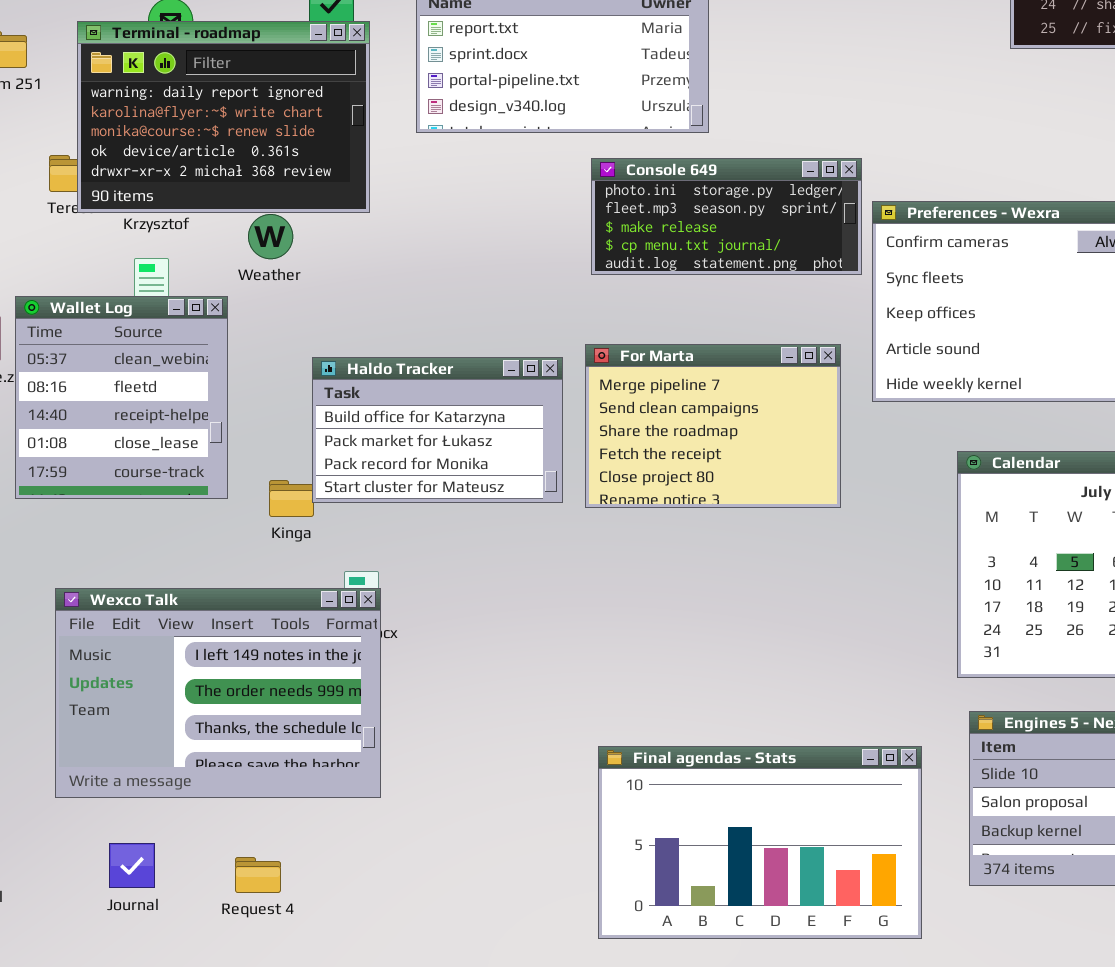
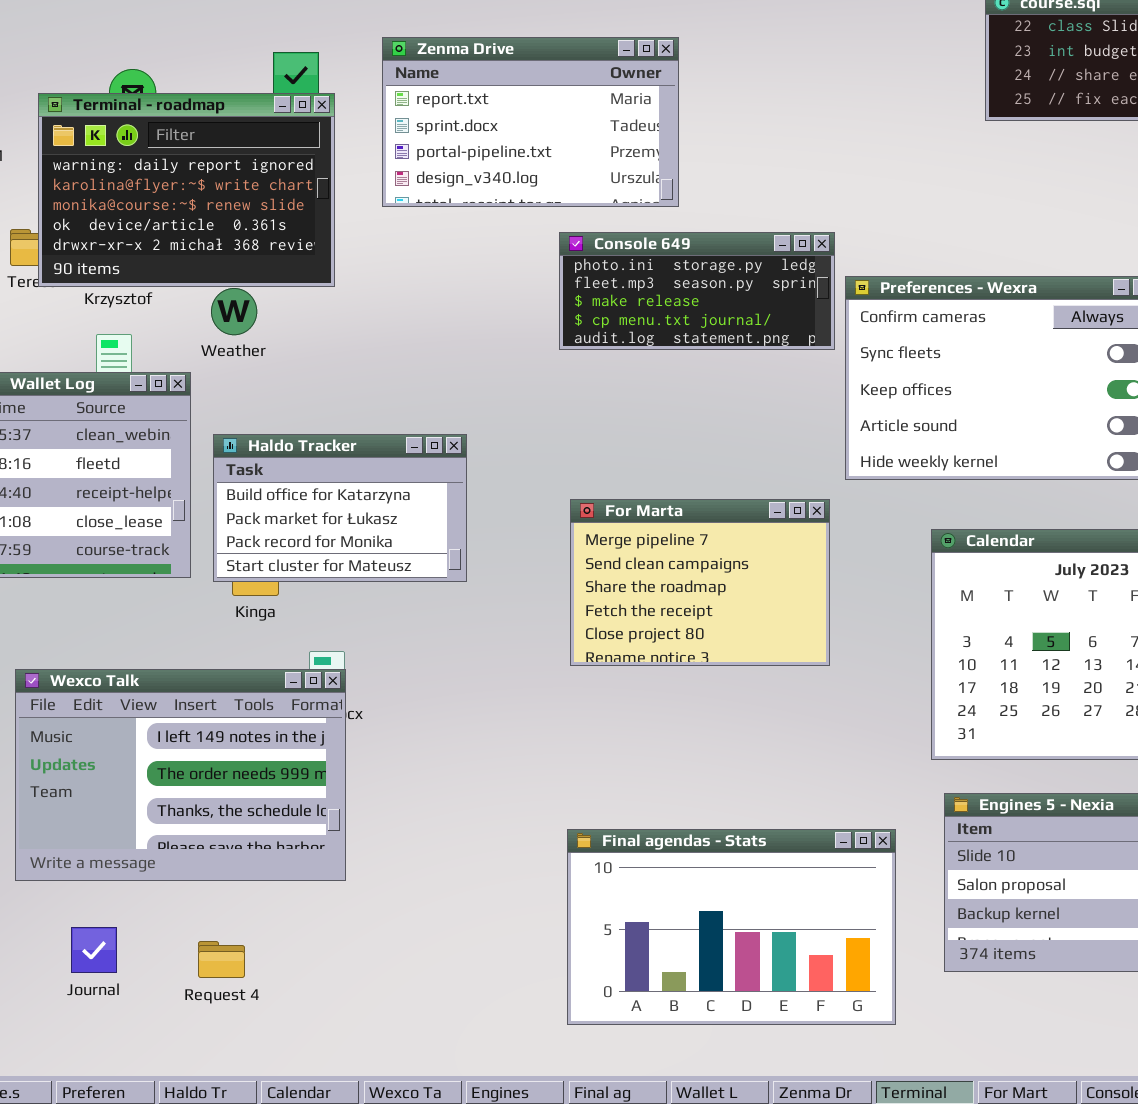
For Marta: [585,344,841,508] -> [570,499,830,666], moved
Haldo Tracker: [312,357,563,503] -> [213,434,467,582], moved

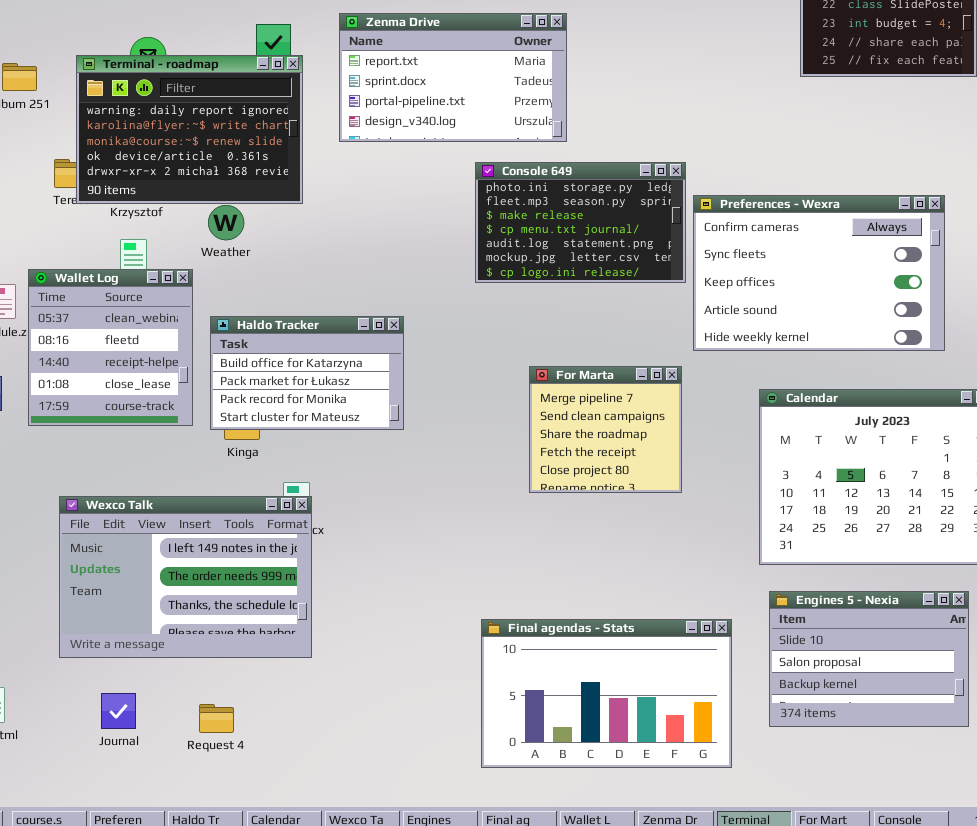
Console 649: [559,232,835,350] -> [475,162,686,283], resized
For Marta: [570,499,830,666] -> [529,366,682,493], resized

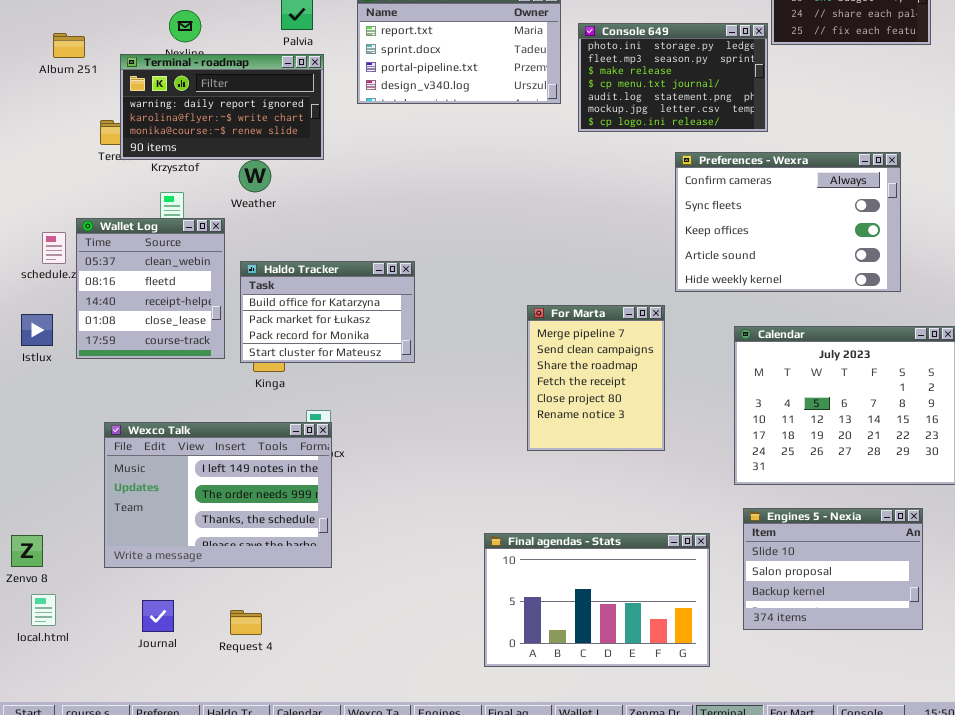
Terminal - roadmap: [76,55,303,204] -> [120,54,324,160], resized
Console 649: [475,162,686,283] -> [578,23,768,132], moved
For Marta: [529,366,682,493] -> [527,305,665,451], resized

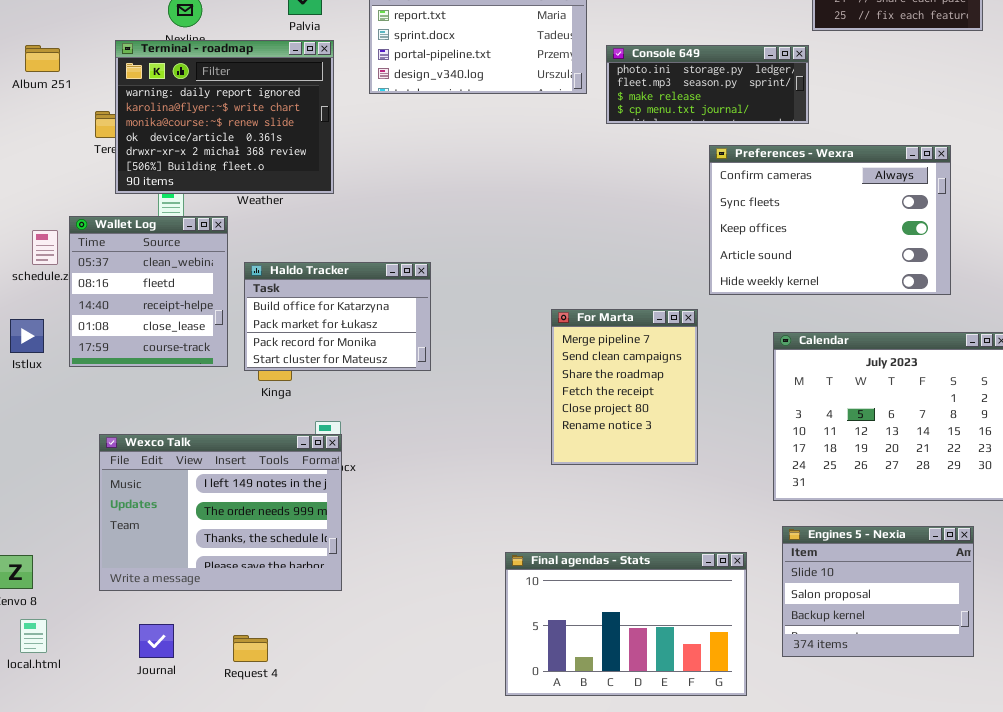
Console 649: [578,23,768,132] -> [606,45,809,124], resized
Album 251: [53,33,85,58] -> [25,45,60,72], moved
Terminal - roadmap: [120,54,324,160] -> [115,40,334,194], resized

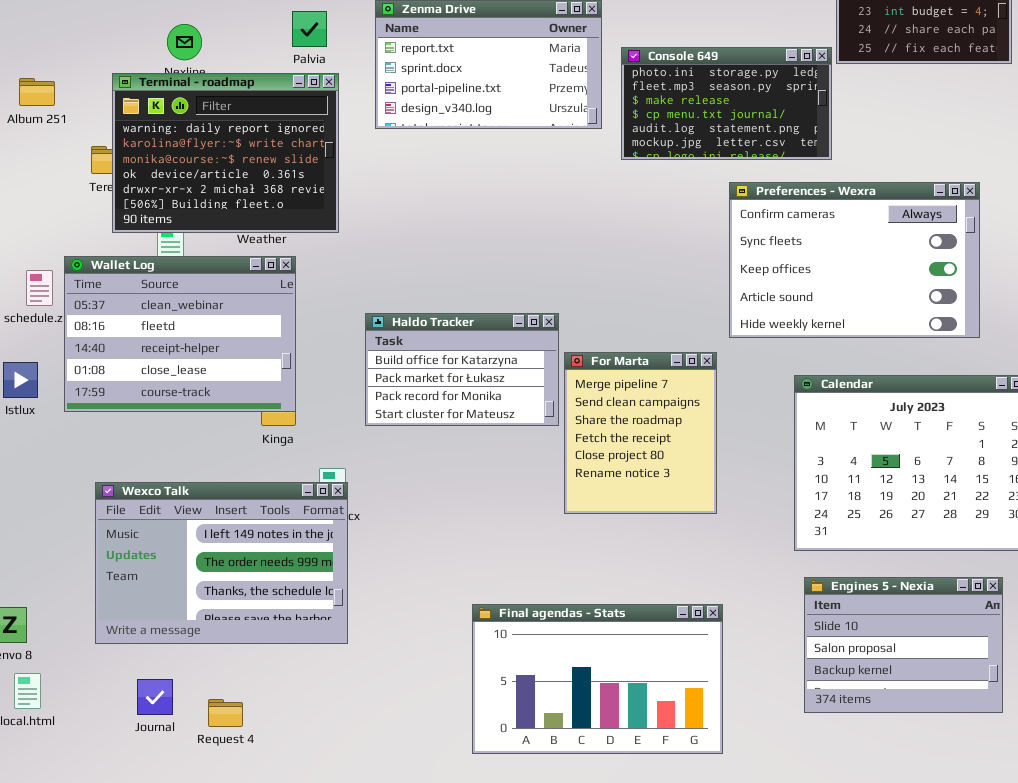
Console 649: [606,45,809,124] -> [621,47,832,160], resized
Wallet Log: [69,216,228,367] -> [64,256,296,412], resized
Haldo Tracker: [244,262,431,371] -> [365,313,559,426], moved
Final agendas - Stats: [505,552,747,696] -> [472,604,723,754], moved
Request 4: [233,635,268,662] -> [208,699,243,727], moved

